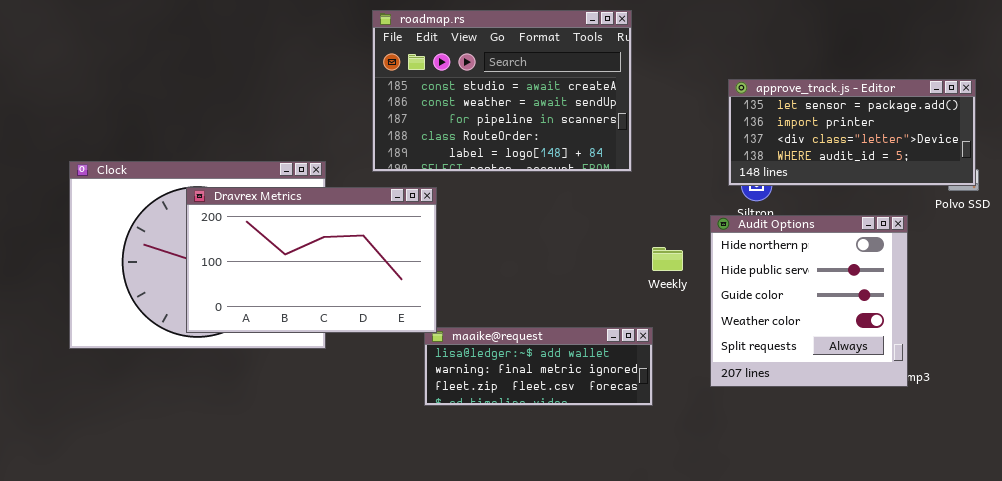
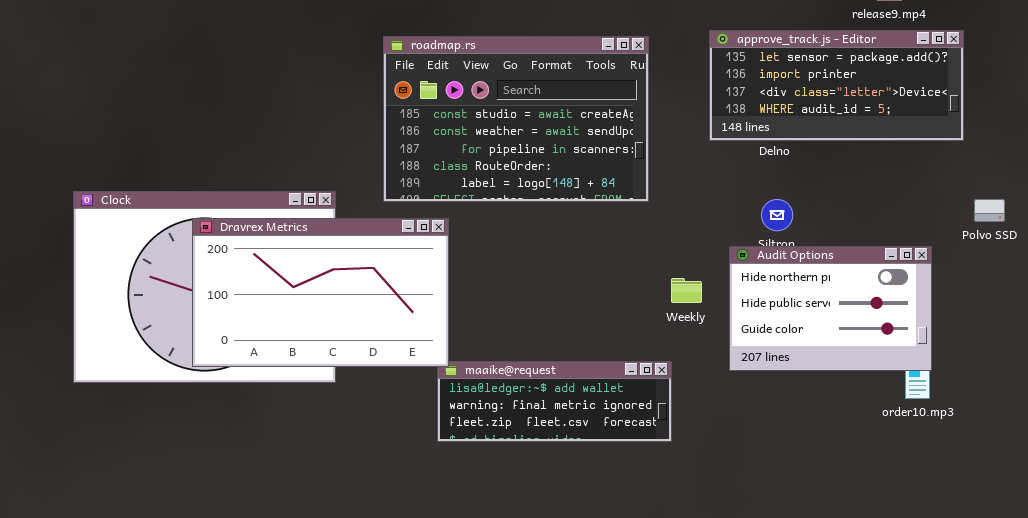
approve_track.js - Editor: [728,79,976,186] -> [709,30,964,141], moved
Audit Options: [710,215,908,387] -> [729,246,932,371], resized

